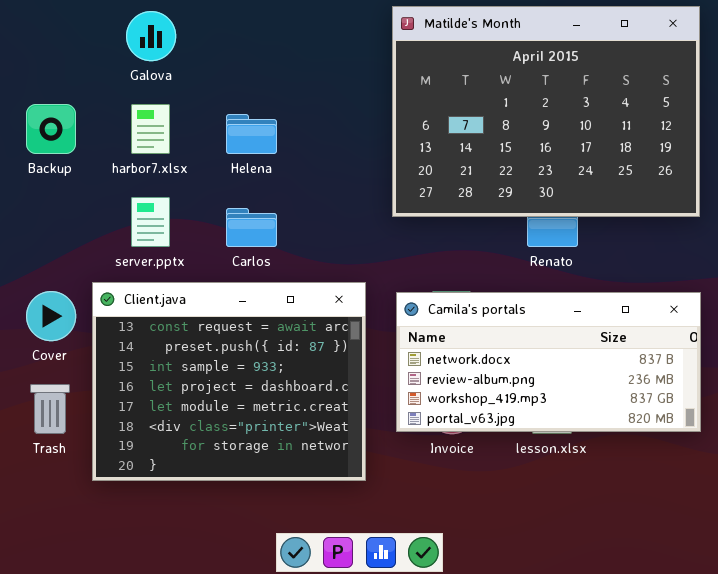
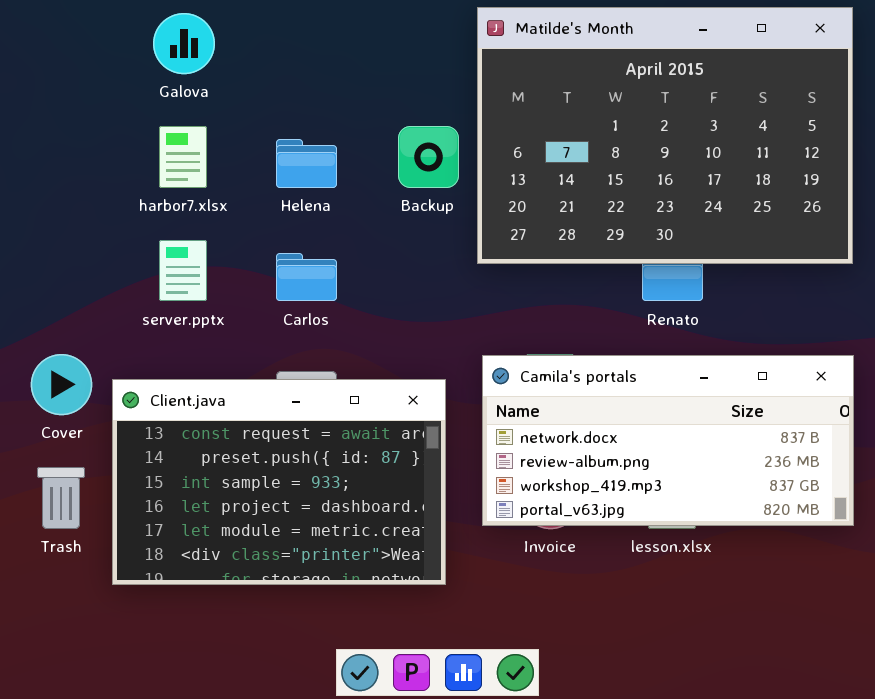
Backup: [26,104,76,154] -> [398,126,459,188], moved
Client.java: [92,282,366,481] -> [112,379,446,585], resized

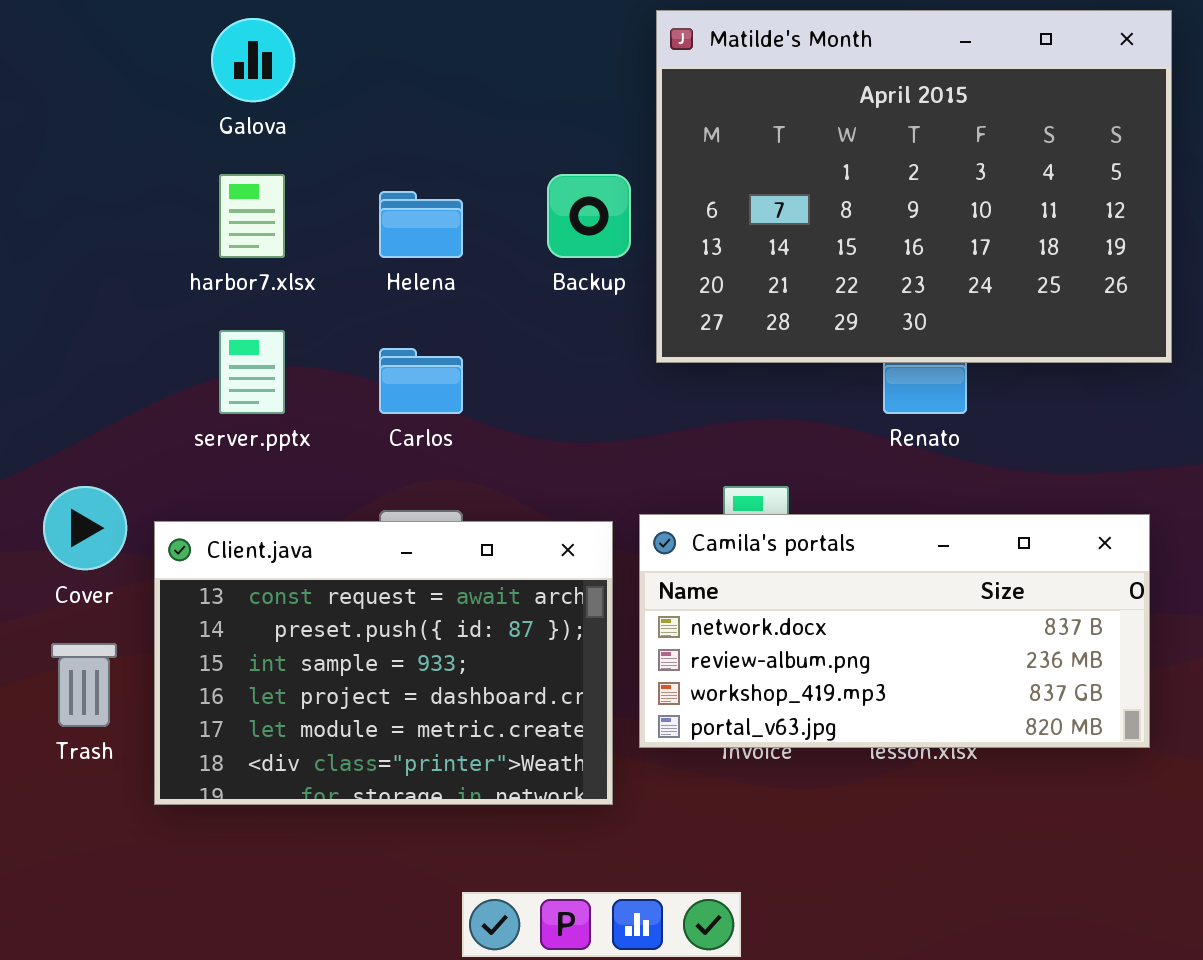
Camila's portals: [482,355,854,526] -> [639,514,1150,748], moved

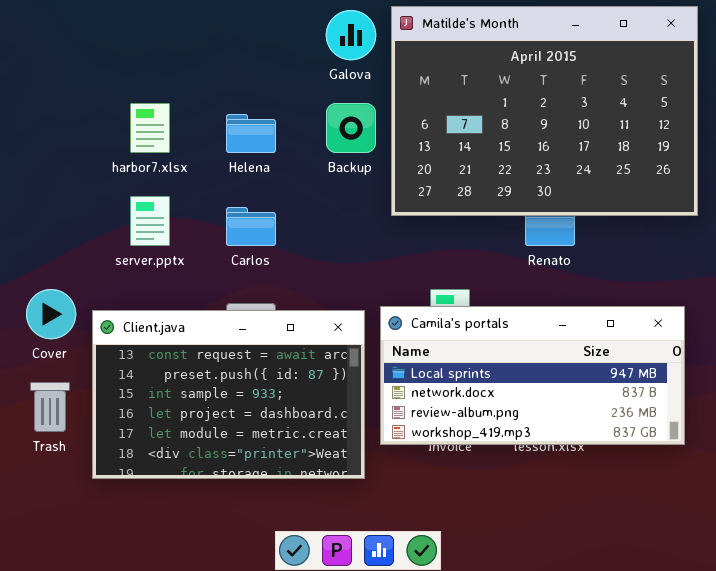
Galova: [211,18,295,102] -> [326,10,376,60], moved
Camila's portals: [639,514,1150,748] -> [380,306,685,445], scrolled up 1 row

